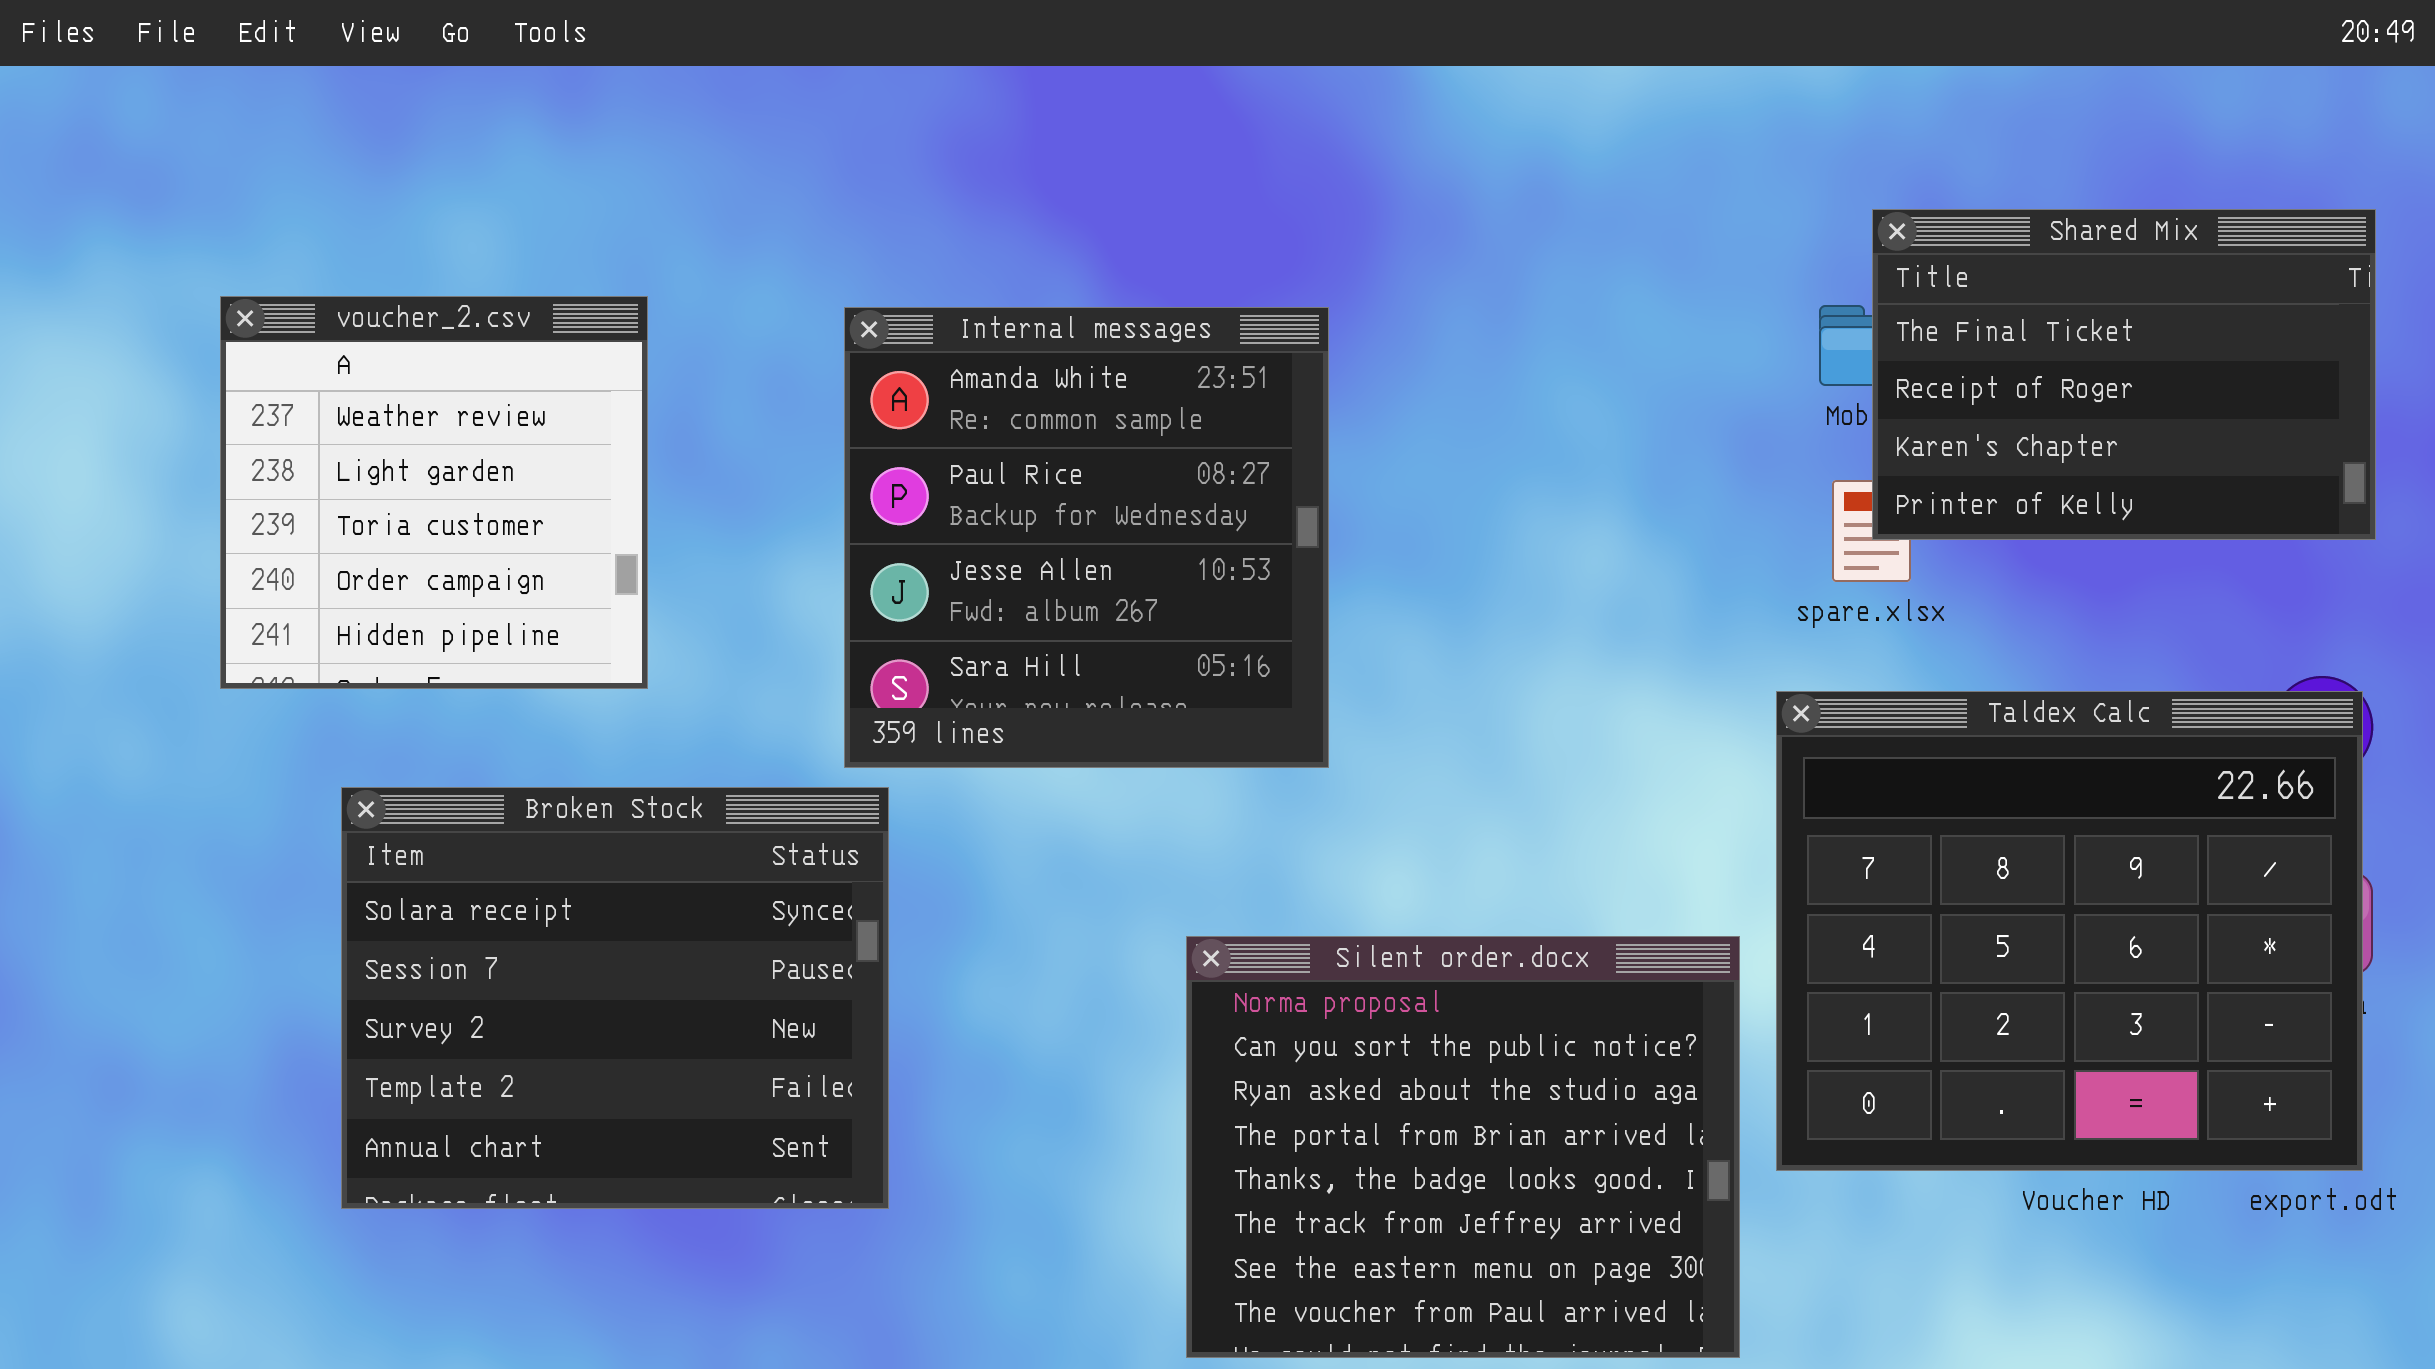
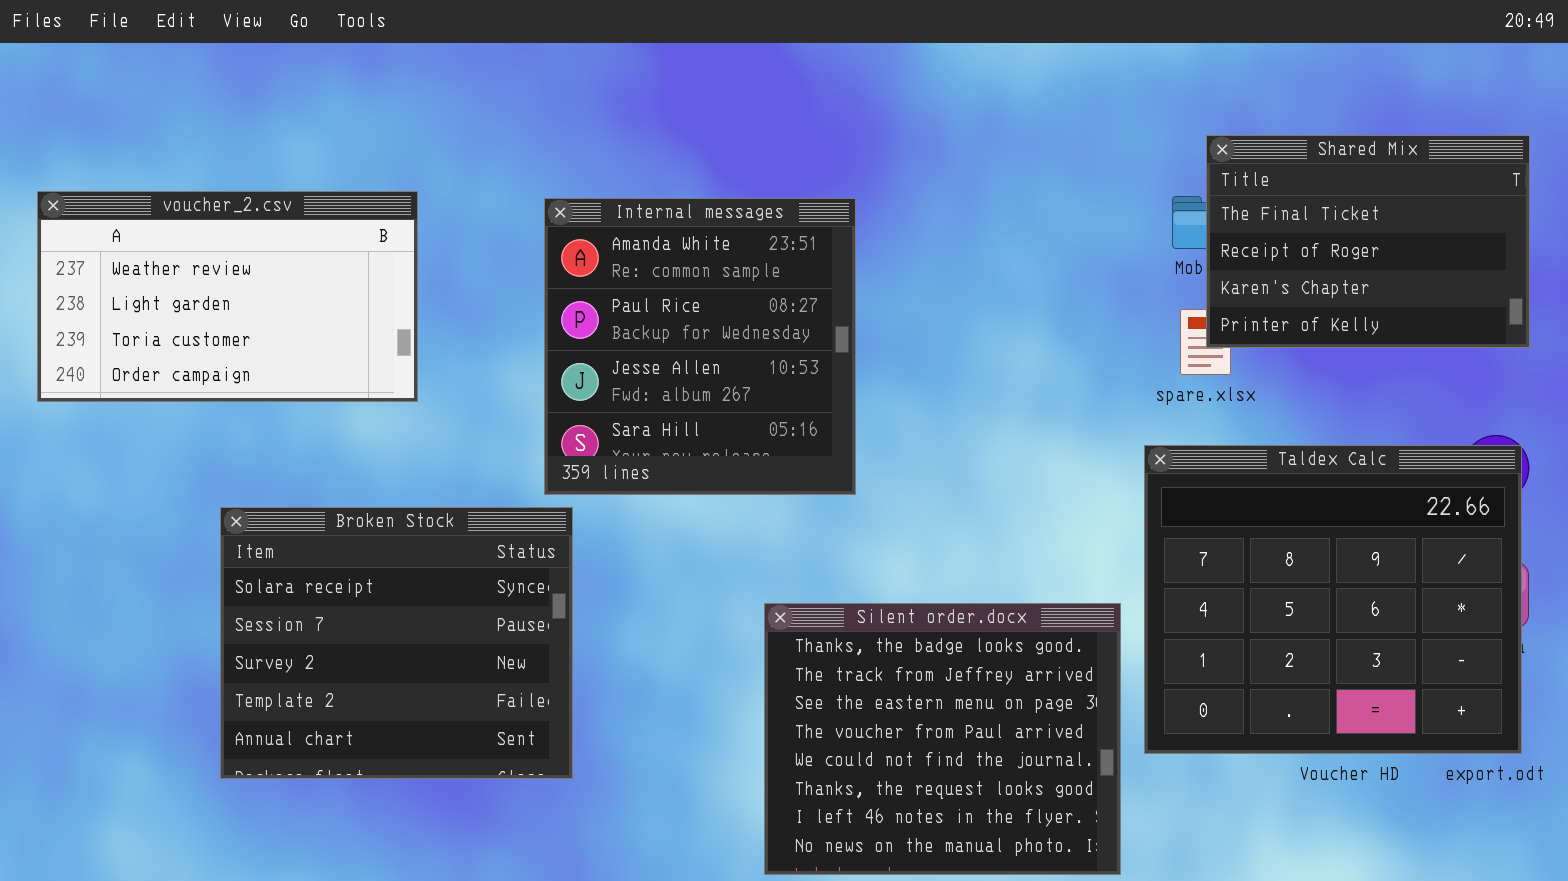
voucher_2.csv: [220,296,648,689] -> [37,191,418,402], resized
Silent order.docx: [1186,936,1740,1358] -> [764,603,1121,875], scrolled down 4 rows

